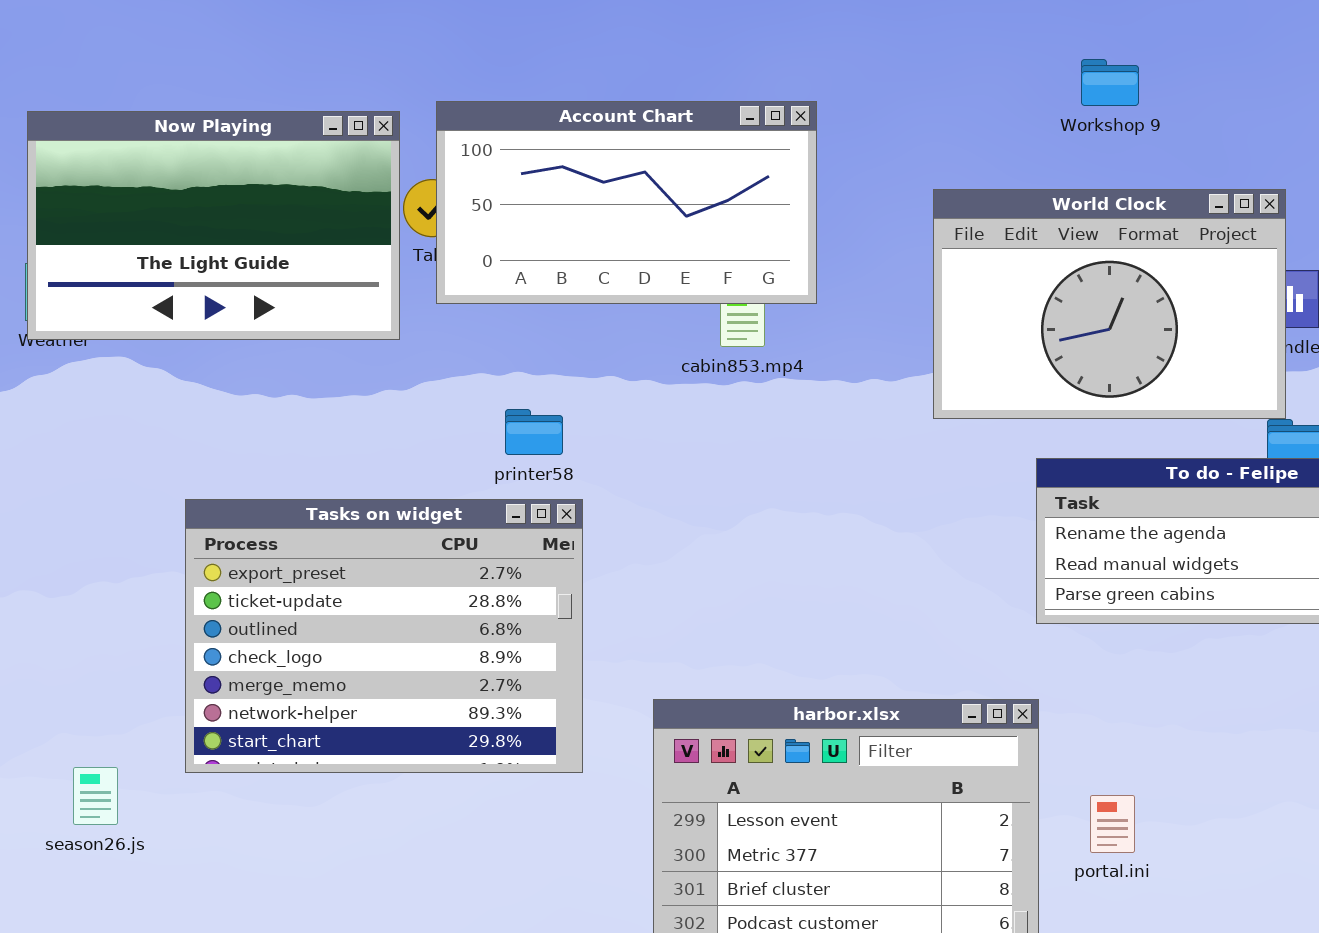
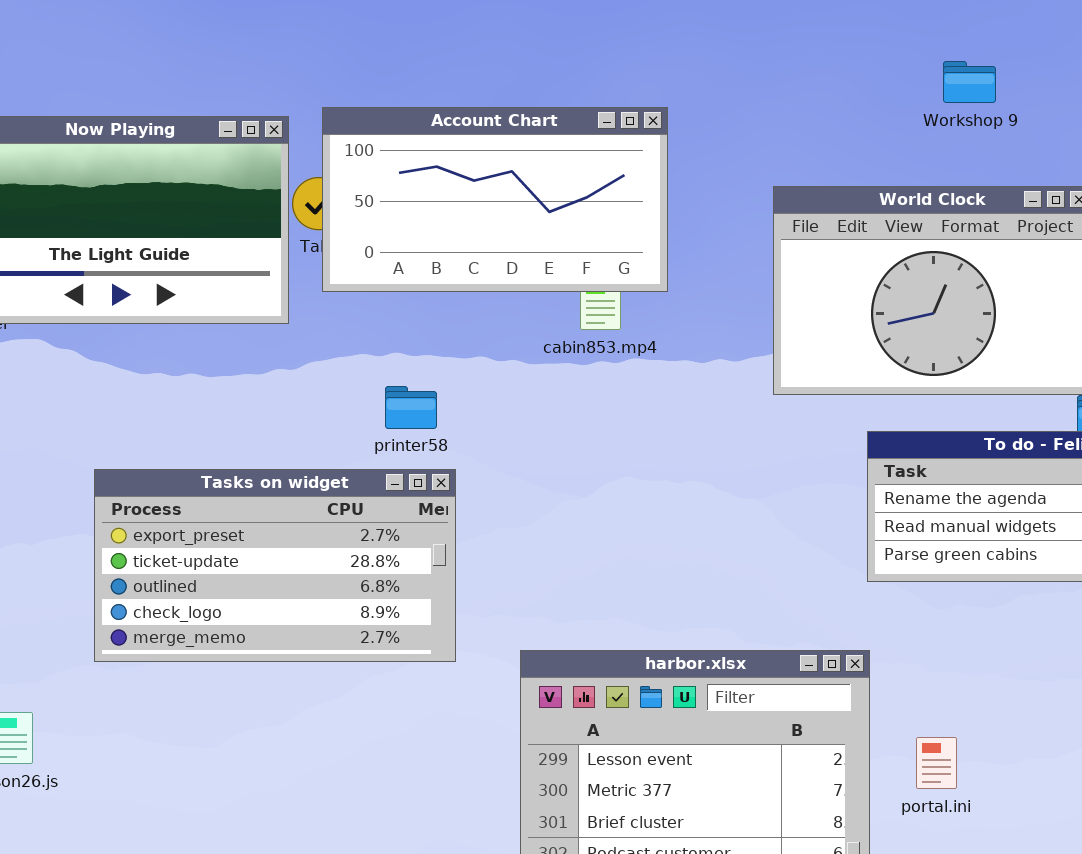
Workshop 9: [1081,59,1139,106] -> [943,61,996,103], moved
Tasks on widget: [185,499,583,773] -> [94,469,456,662], resized

